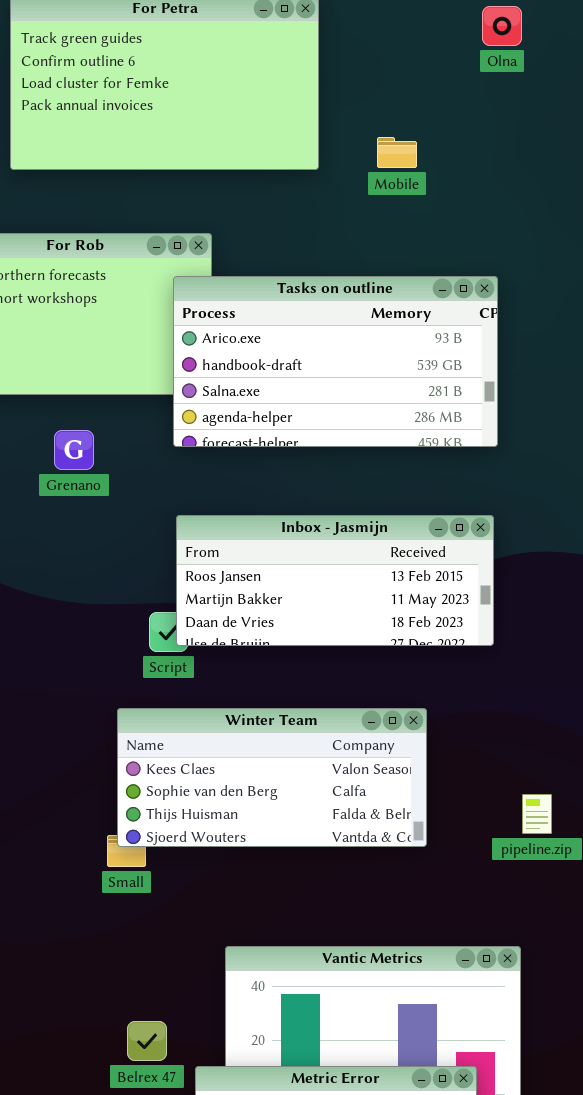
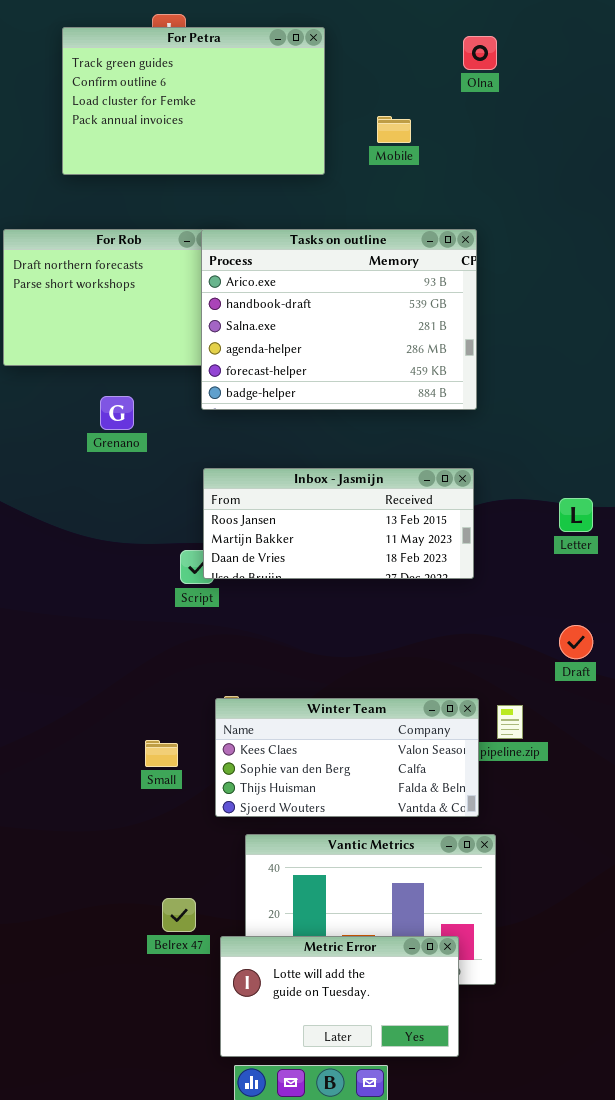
Mobile: [377,137,417,168] -> [377,116,411,143], moved
Tasks on outline: [173,276,498,447] -> [201,229,477,410], resized
Winter Team: [117,708,427,847] -> [215,698,479,817], moved

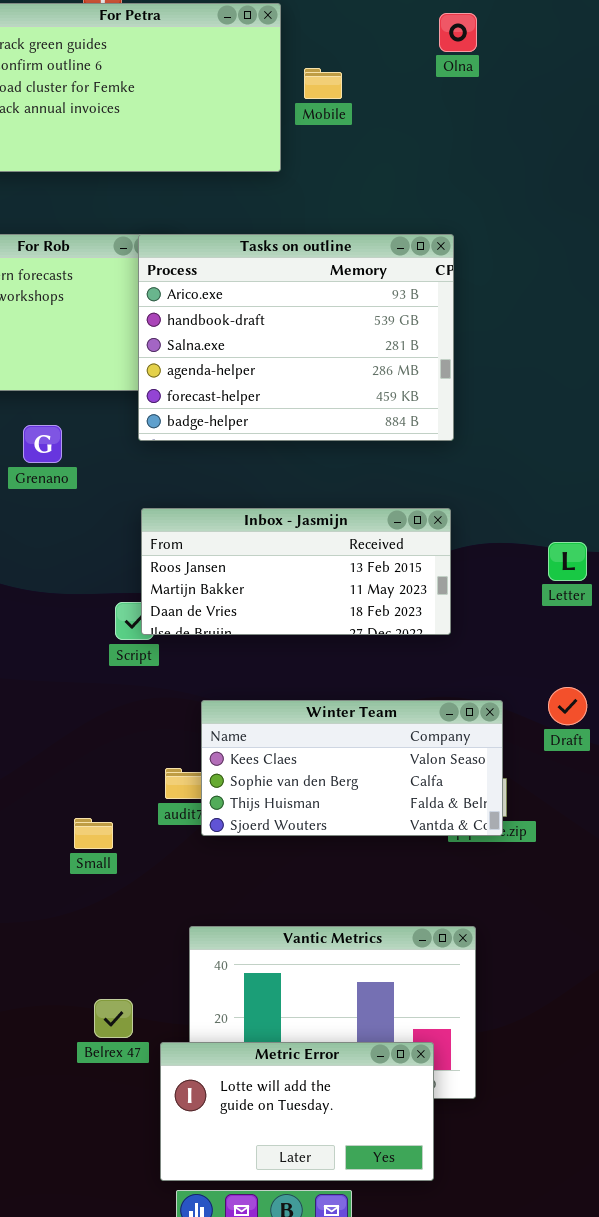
Mobile: [377,116,411,143] -> [304,68,342,99], moved
Winter Team: [215,698,479,817] -> [201,700,503,836], moved

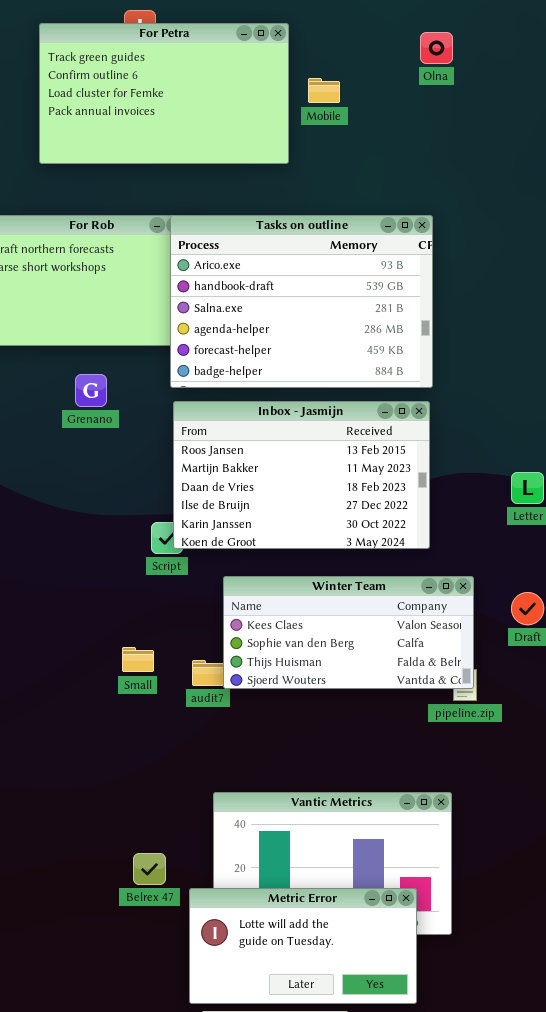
Inbox - Jasmijn: [141,508,451,635] -> [173,401,430,549], resized
Winter Team: [201,700,503,836] -> [223,576,474,689], moved
Small: [74,818,113,849] -> [122,647,154,672], moved

